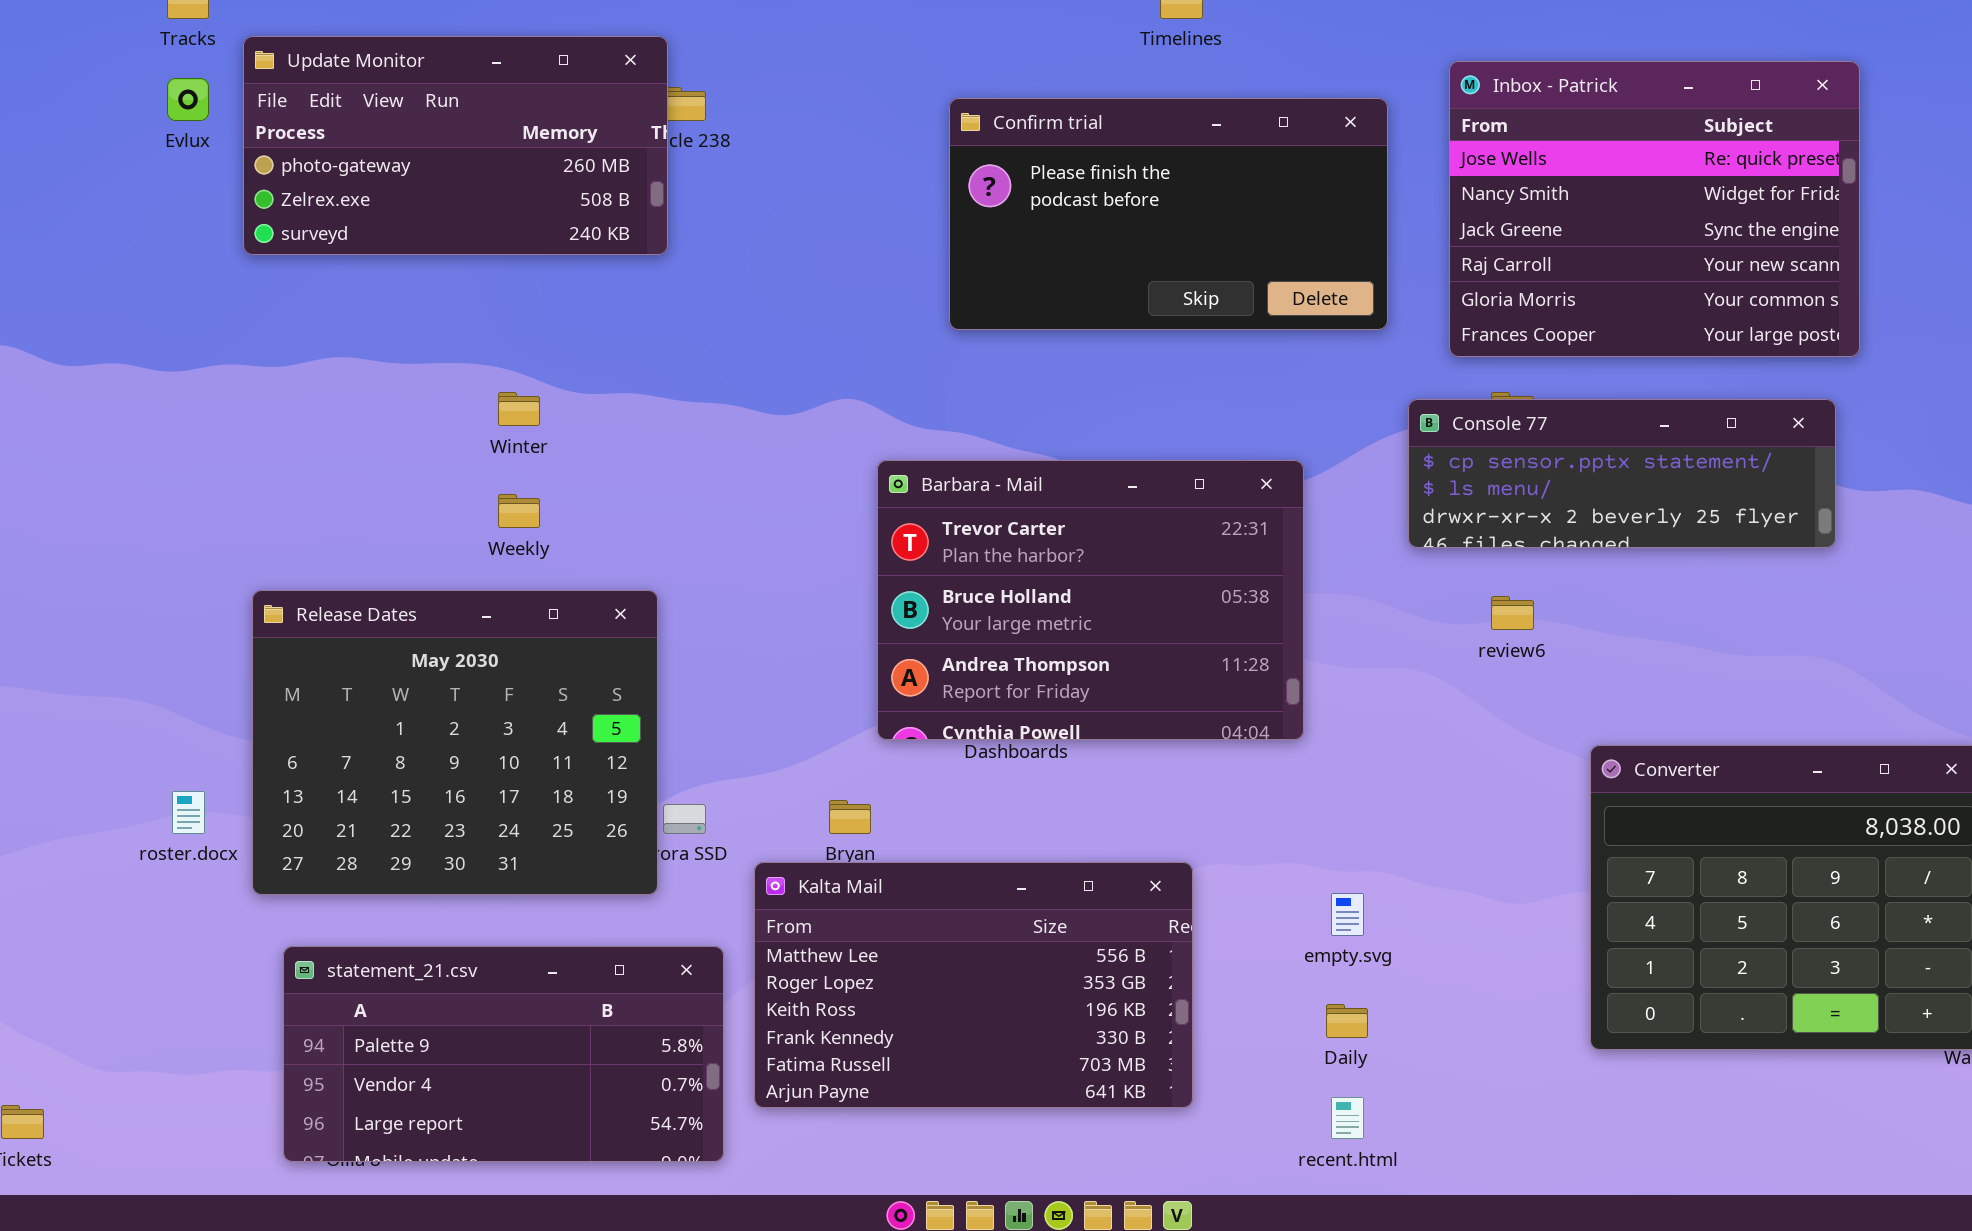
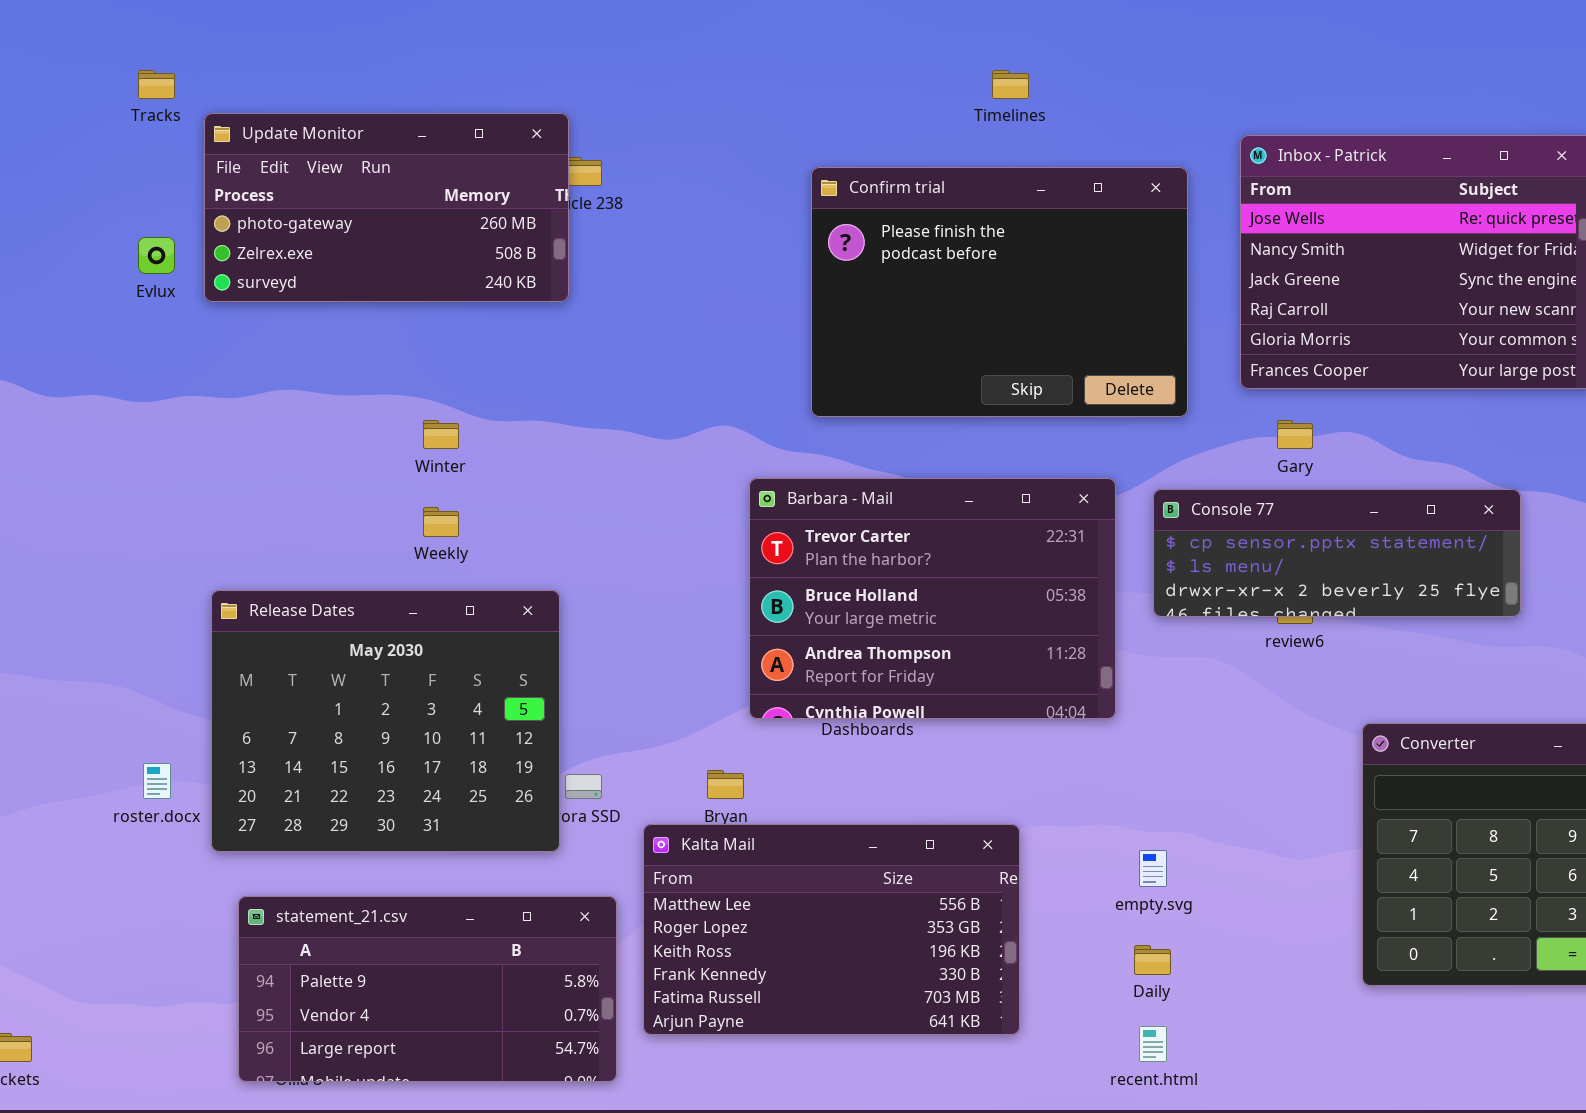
Evlux: [167,78,209,121] -> [138,237,175,274], moved
Confirm trial: [949,98,1388,330] -> [811,167,1188,417], resized
Console 77: [1408,399,1836,548] -> [1153,489,1521,617], moved

